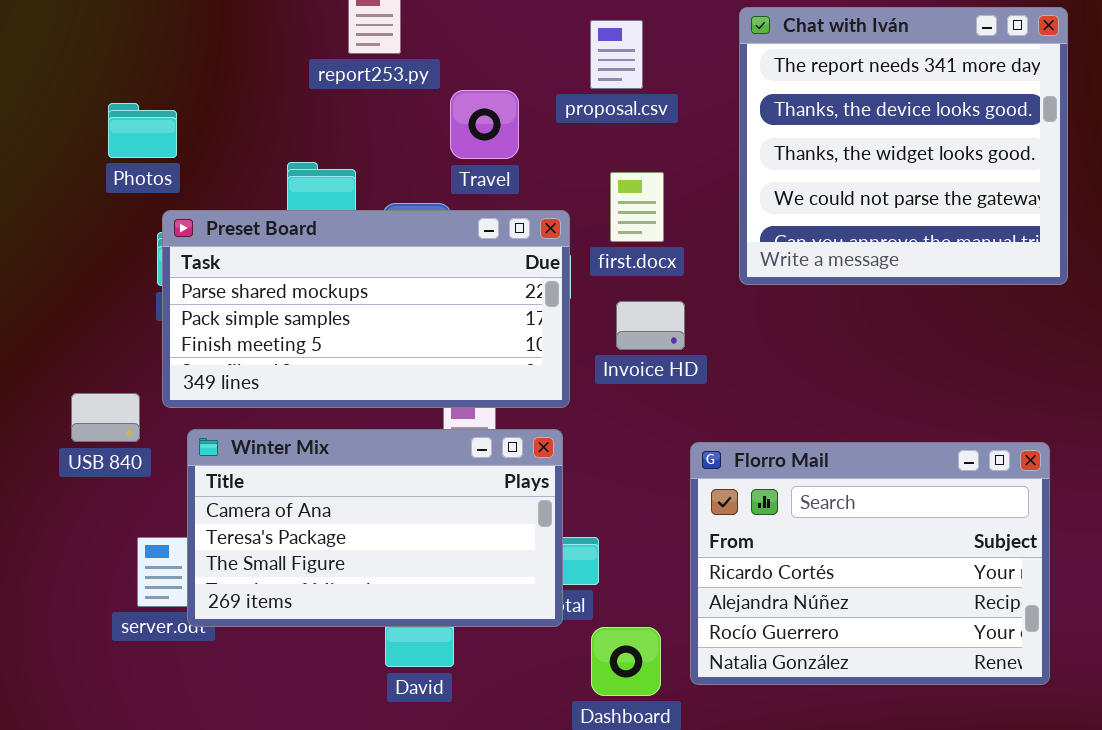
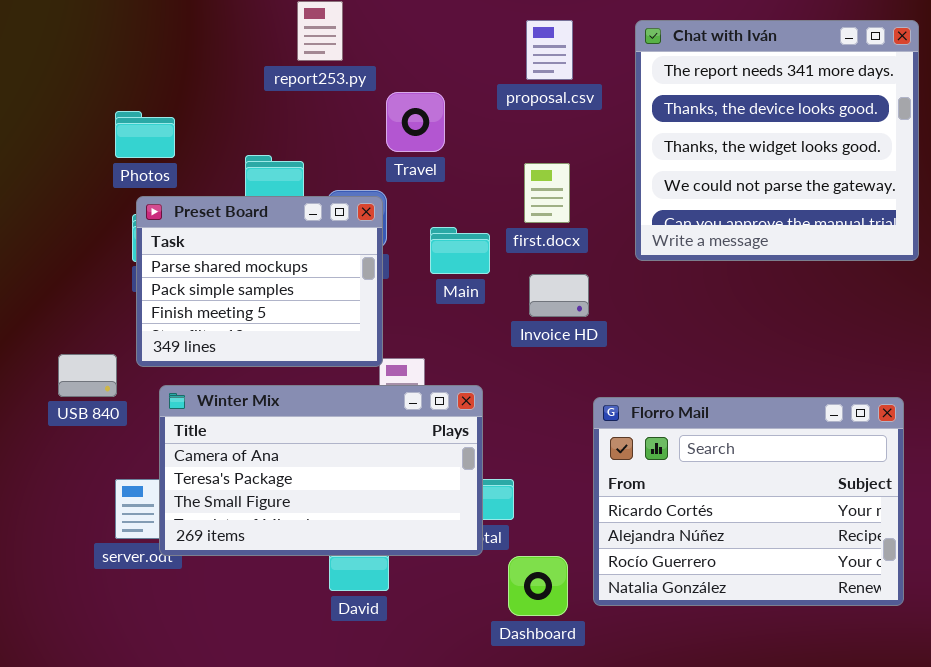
proposal.csv: [590,20,643,89] -> [526,20,573,80], moved
Photos: [108,103,177,158] -> [115,111,175,158], moved
Preset Board: [162,210,570,408] -> [136,196,383,367], resized

